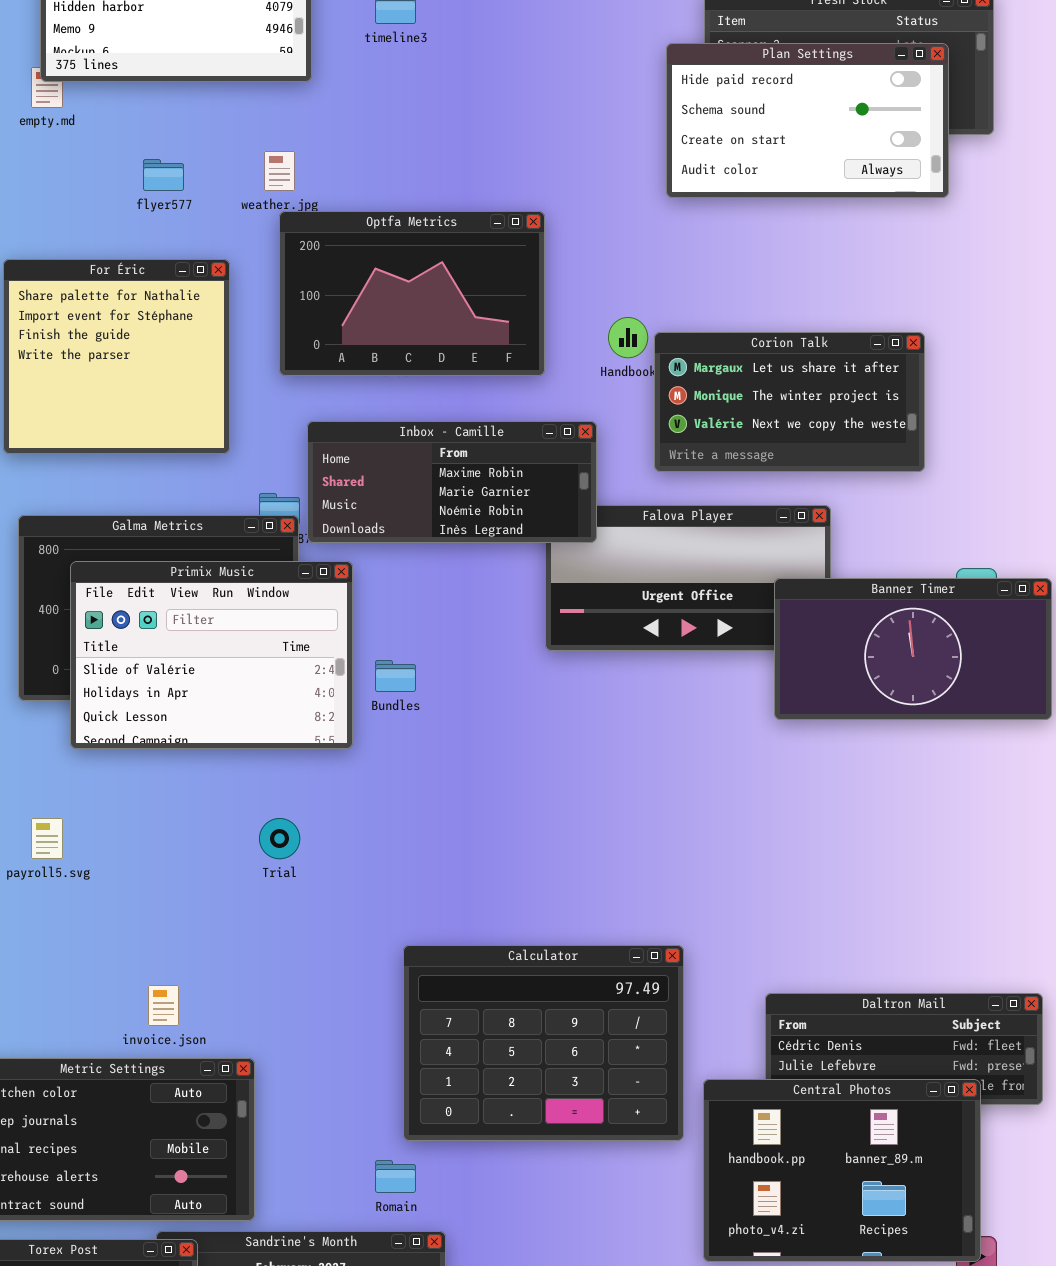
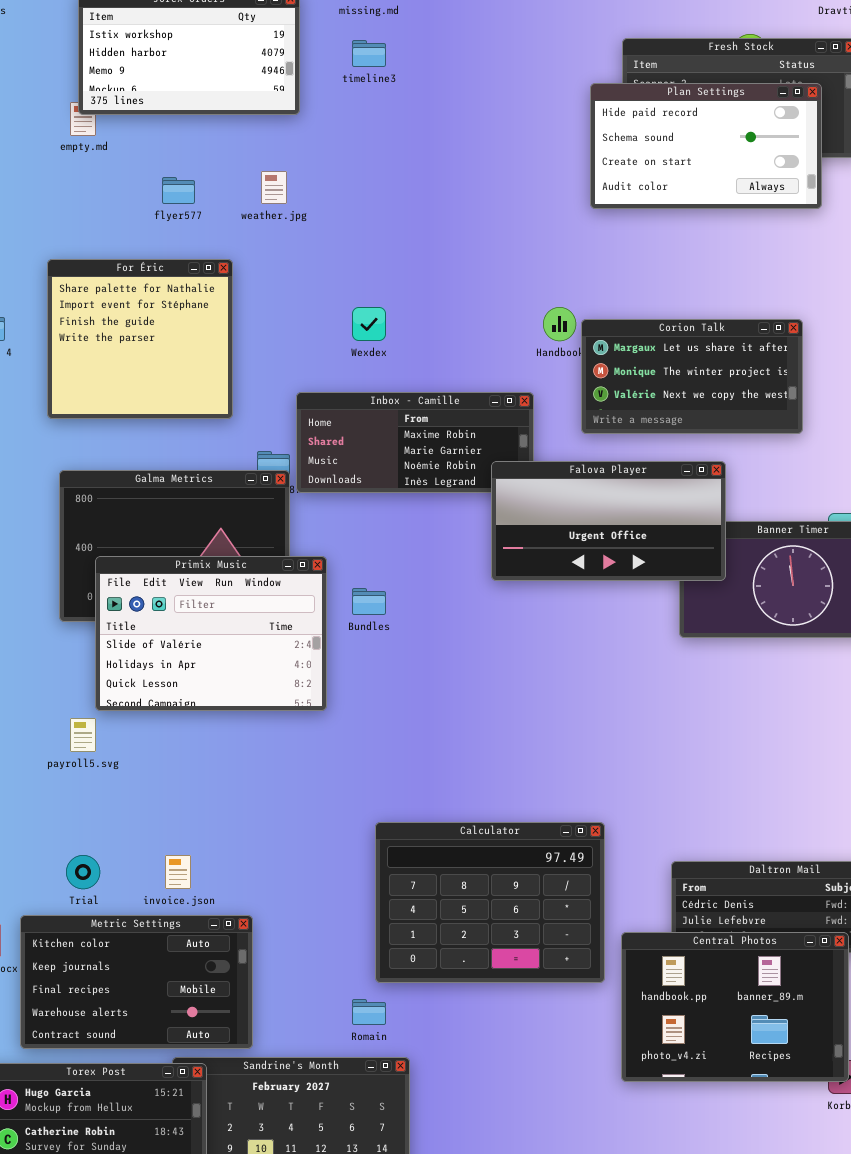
Optfa Metrics: [279,211,545,376] -> none, closed
Falova Player: [545,505,831,651] -> [491,461,726,581], raised
Primix Music: [70,561,353,749] -> [95,556,327,711], moved
Trial: [259,818,300,859] -> [66,855,100,889], moved

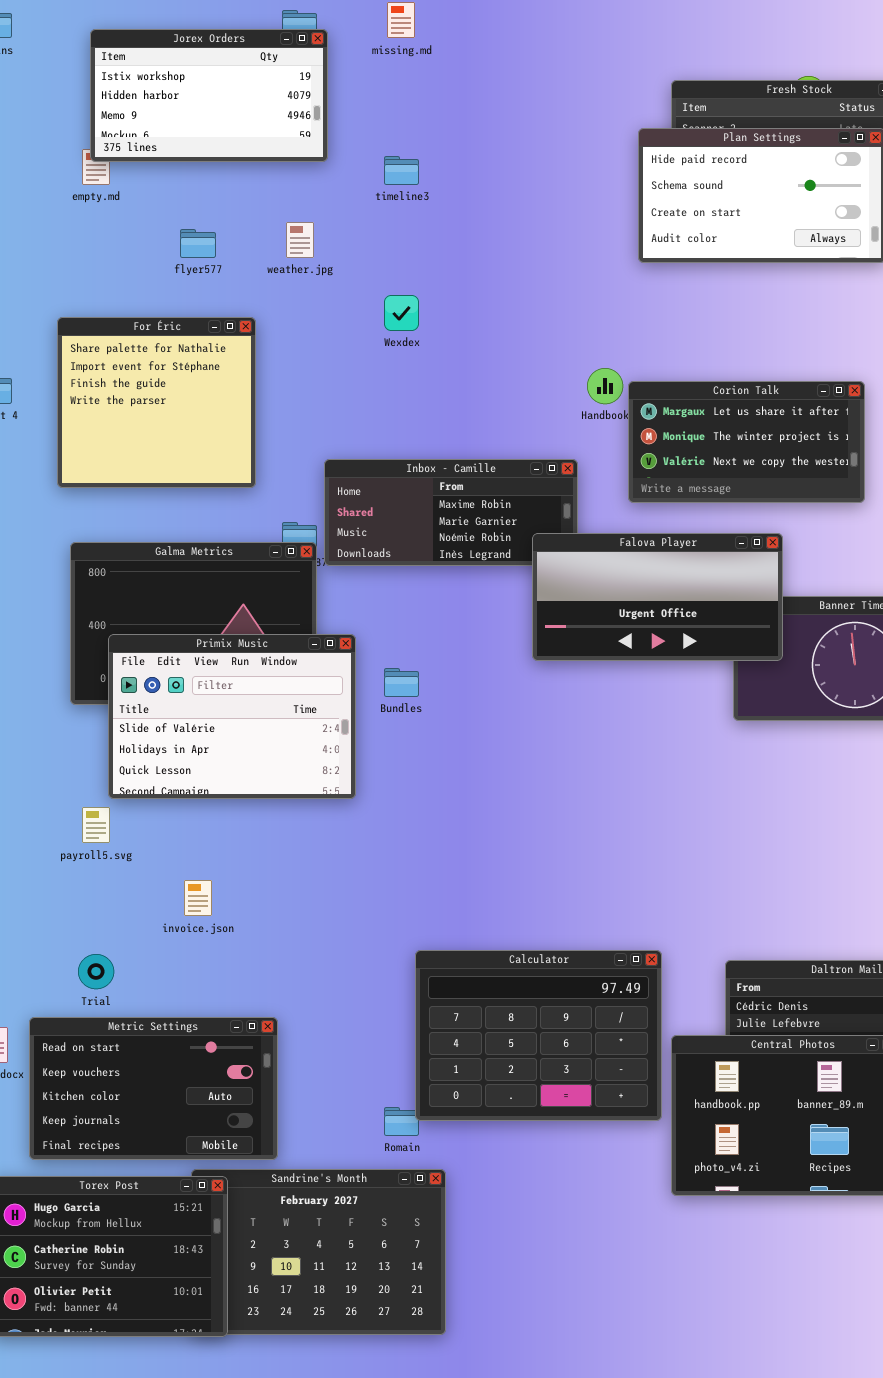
timeline3: [352,40,386,67] -> [384,156,419,185], moved
Wexdex: [352,307,386,341] -> [384,295,419,331], moved
Calculator: [375,822,605,983] -> [415,950,662,1121], moved
invoice.json: [165,855,191,889] -> [184,880,212,916], moved
Metric Settings: [20,915,253,1049] -> [29,1017,278,1160], scrolled up 2 rows

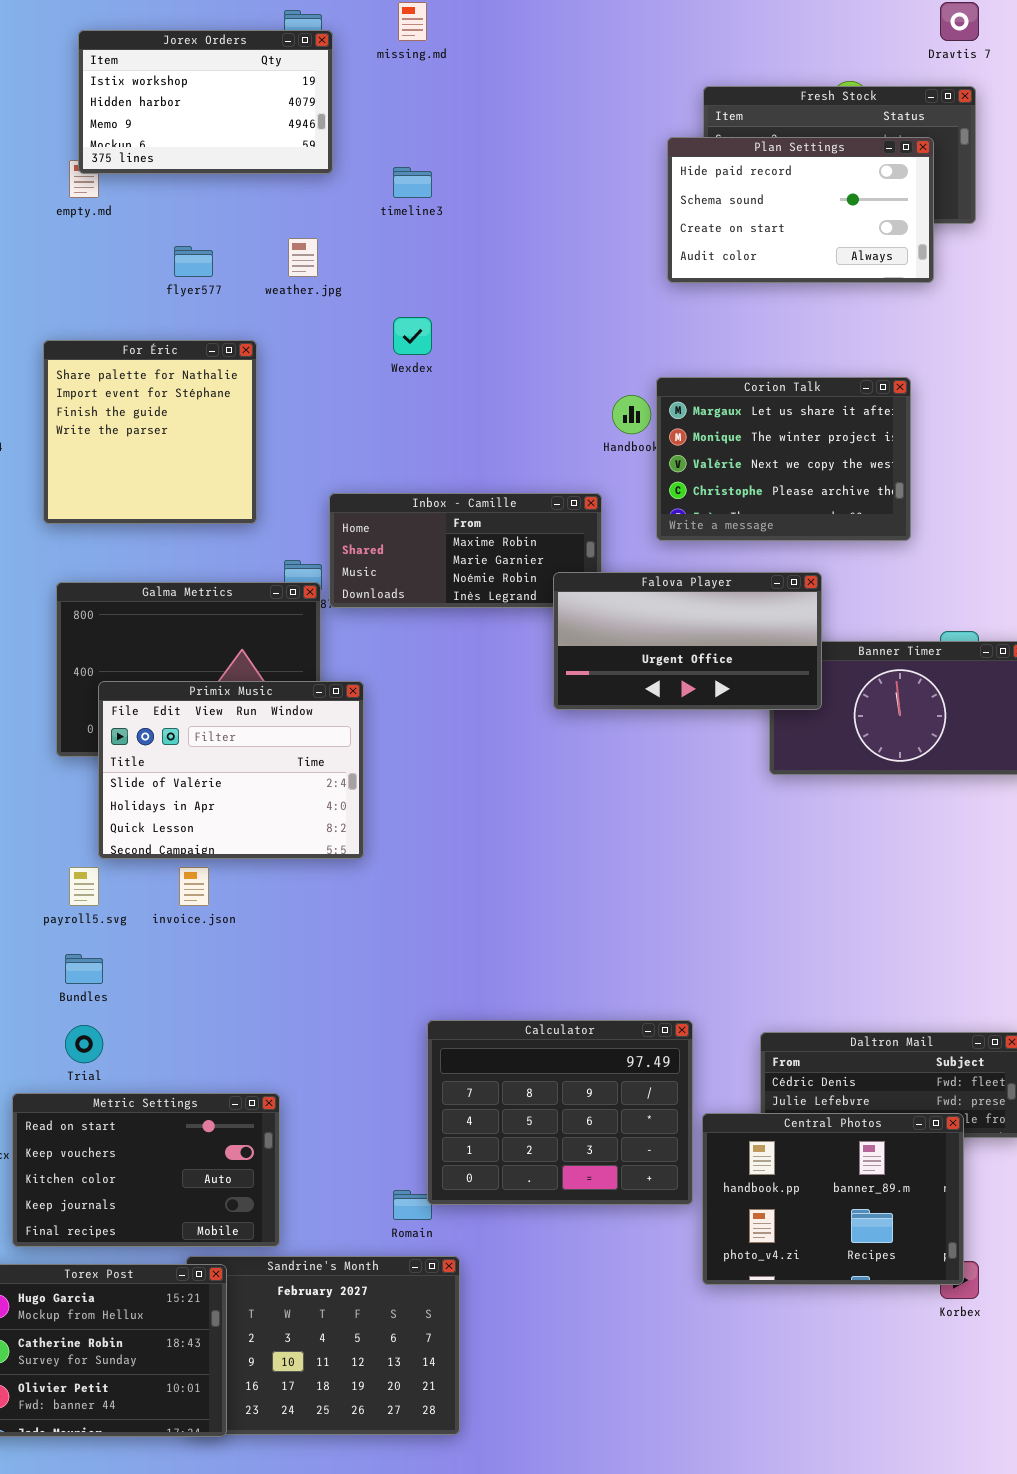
Corion Talk: [628,381,865,503] -> [656,377,911,541], resized
Bundles: [384,668,419,697] -> [65,954,103,984], moved
invoice.json: [184,880,212,916] -> [179,867,209,906], moved

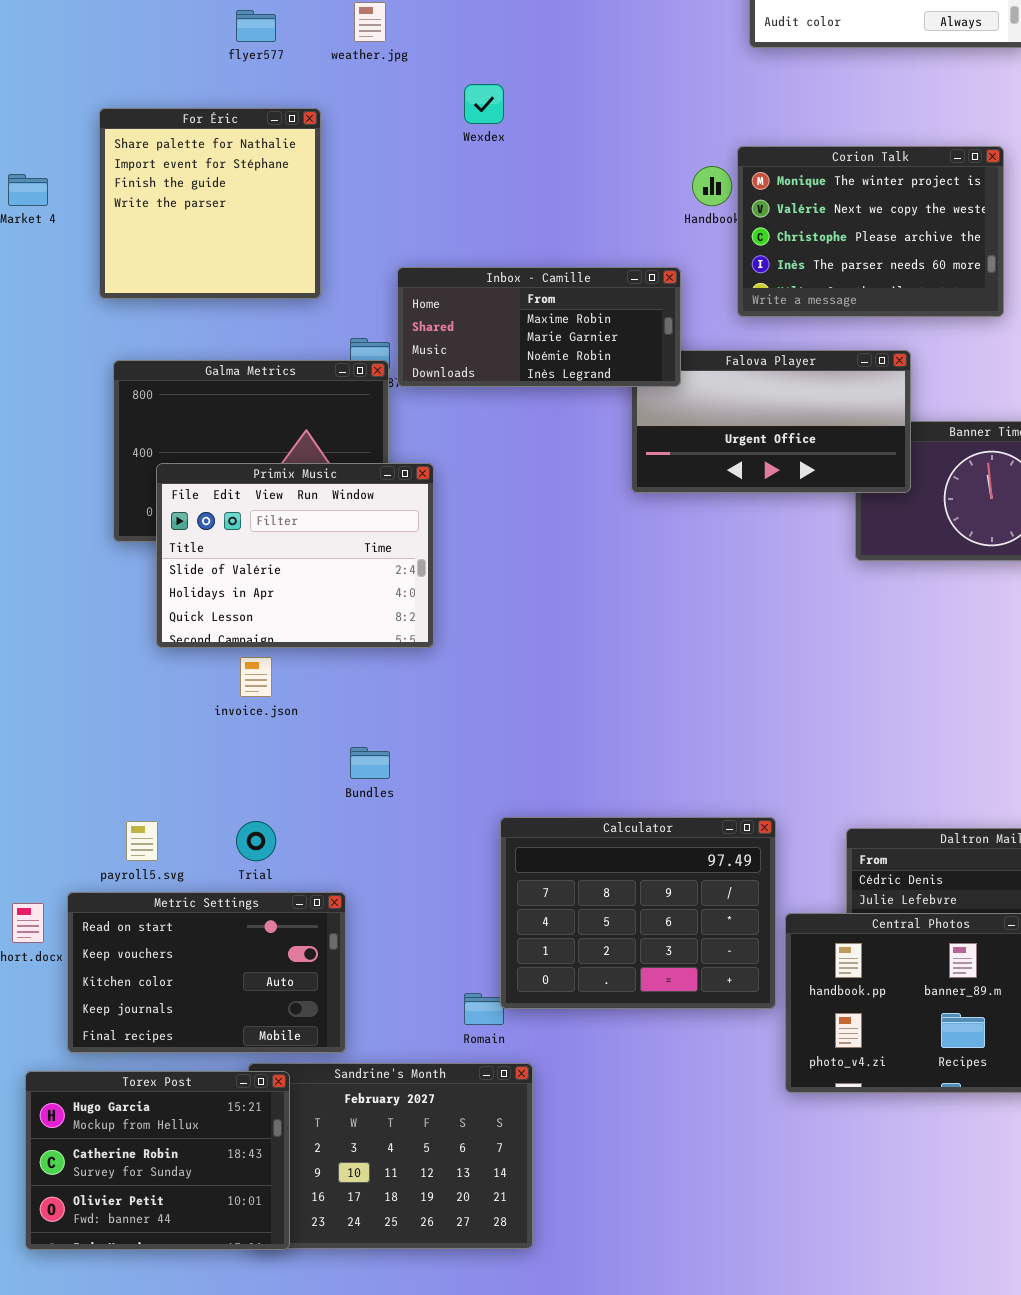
Corion Talk: [656,377,911,541] -> [737,146,1004,317], scrolled down 1 row
Inbox - Camille: [329,493,602,608] -> [397,267,681,387], raised
payroll5.svg: [69,867,99,906] -> [126,821,158,861], moved
Bundles: [65,954,103,984] -> [350,747,390,779], moved
Trial: [65,1025,103,1063] -> [236,821,276,861], moved

